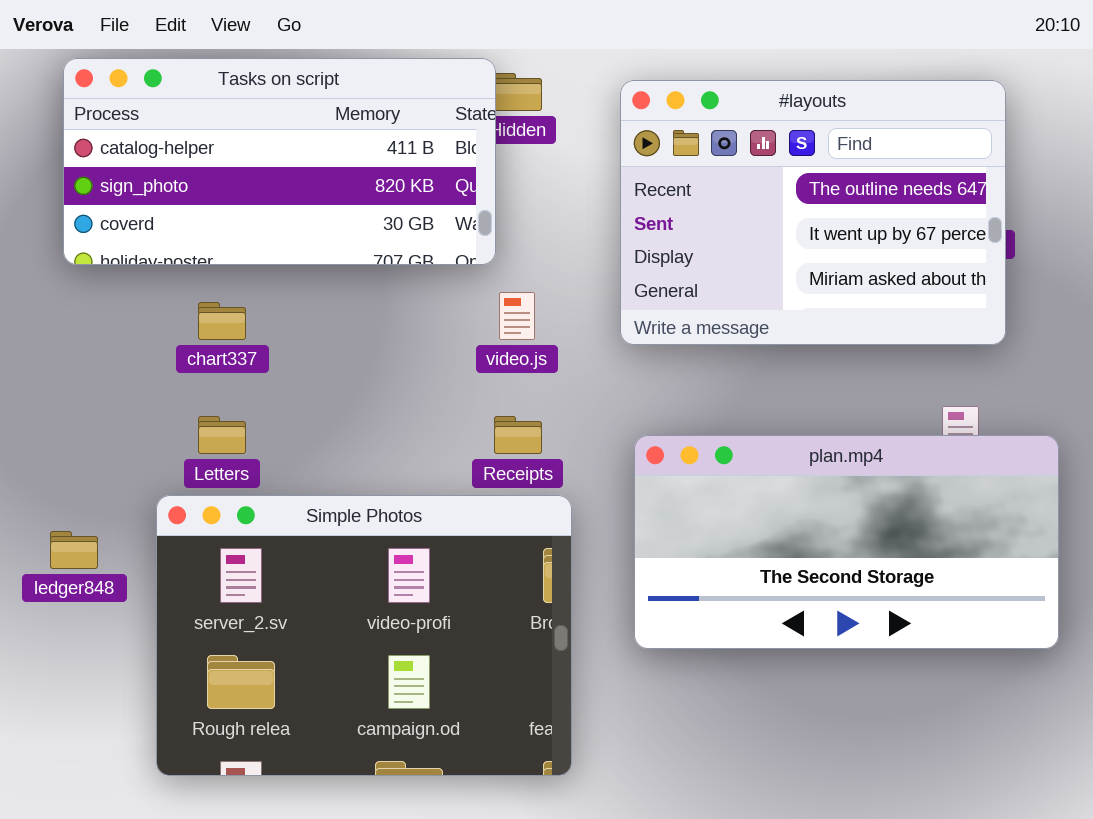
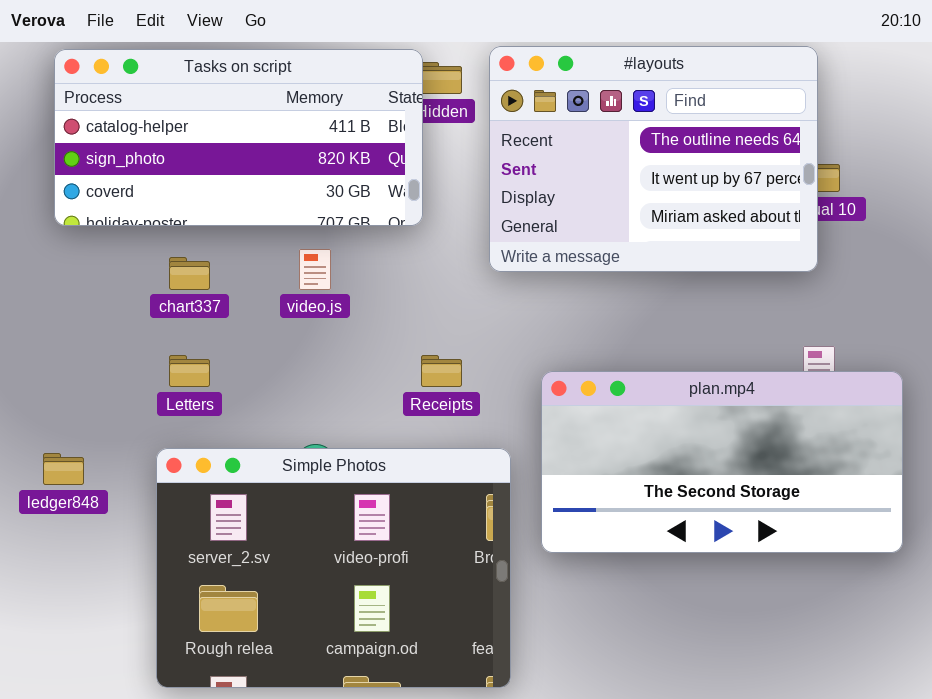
#layouts: [620,80,1006,345] -> [489,46,818,272], moved
video.js: [499,292,535,340] -> [299,249,331,290], moved
Simple Photos: [156,495,572,776] -> [156,448,511,688], moved

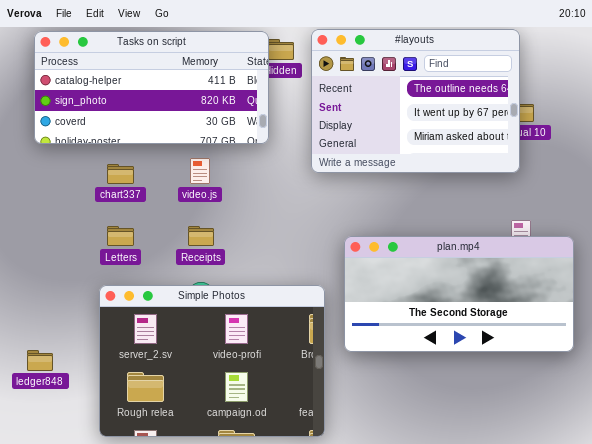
Receipts: [421,355,462,387] -> [188,226,214,246], moved
ledger848: [43,453,84,485] -> [27,350,53,371], moved

